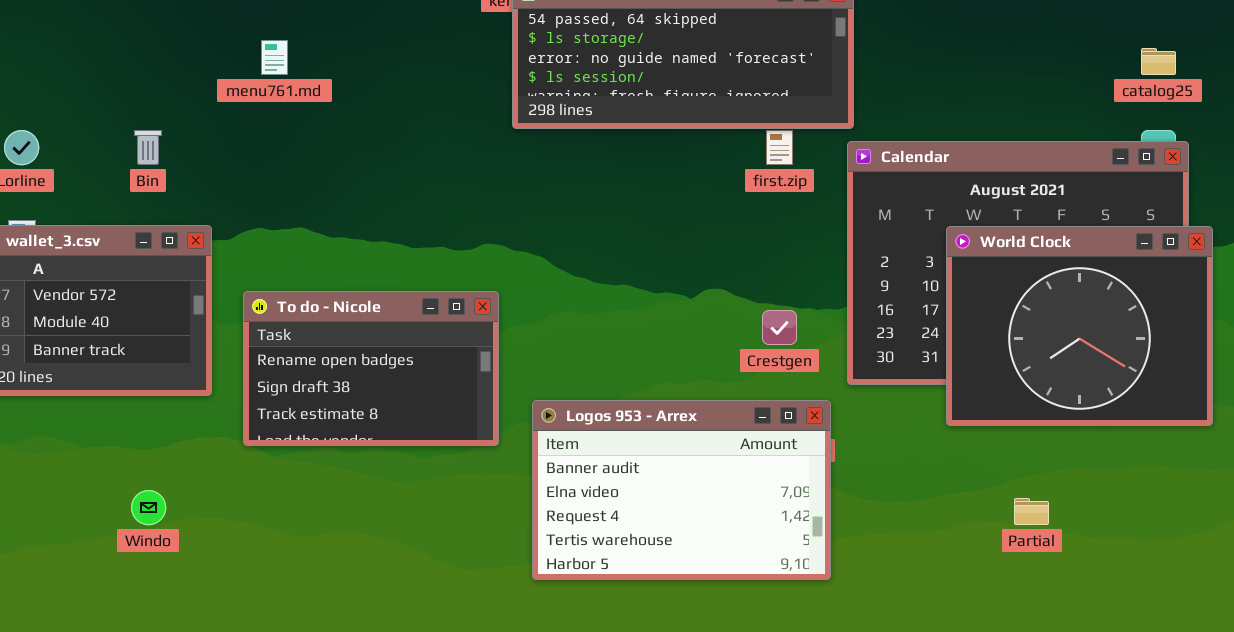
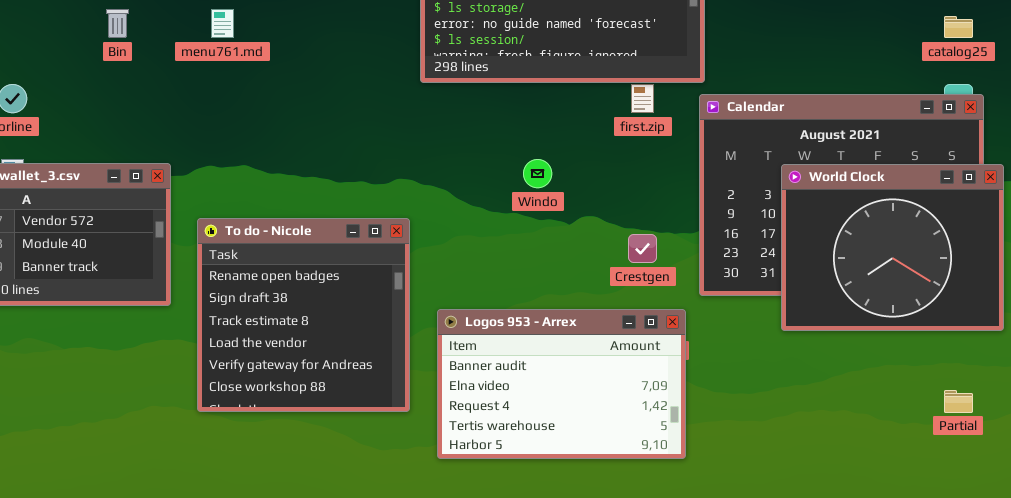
Bin: [134,130,162,165] -> [106,9,129,38], moved
To do - Nicole: [243,291,499,446] -> [197,218,410,412], resized
Windo: [131,490,166,525] -> [523,159,552,188], moved
Partial: [1014,498,1049,525] -> [944,390,973,413], moved

